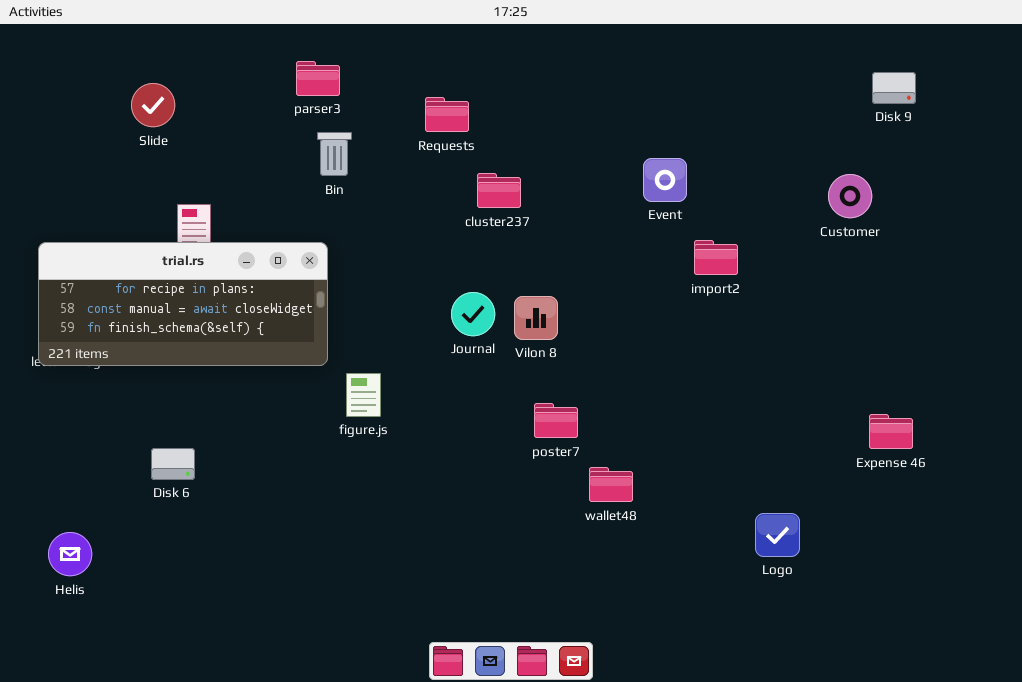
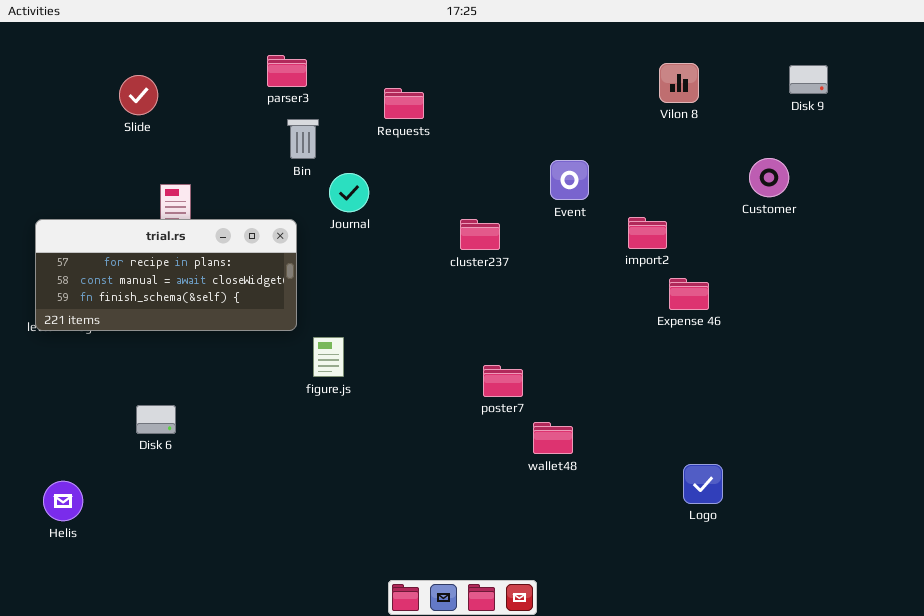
Event: [643,158,687,202] -> [550,160,589,200], moved
cluster237: [477,173,521,208] -> [460,219,500,250], moved
Journal: [451,292,495,336] -> [329,173,369,212], moved
Vilon 8: [514,296,558,340] -> [659,63,699,103], moved
Expense 46: [869,414,913,449] -> [669,278,709,310], moved

